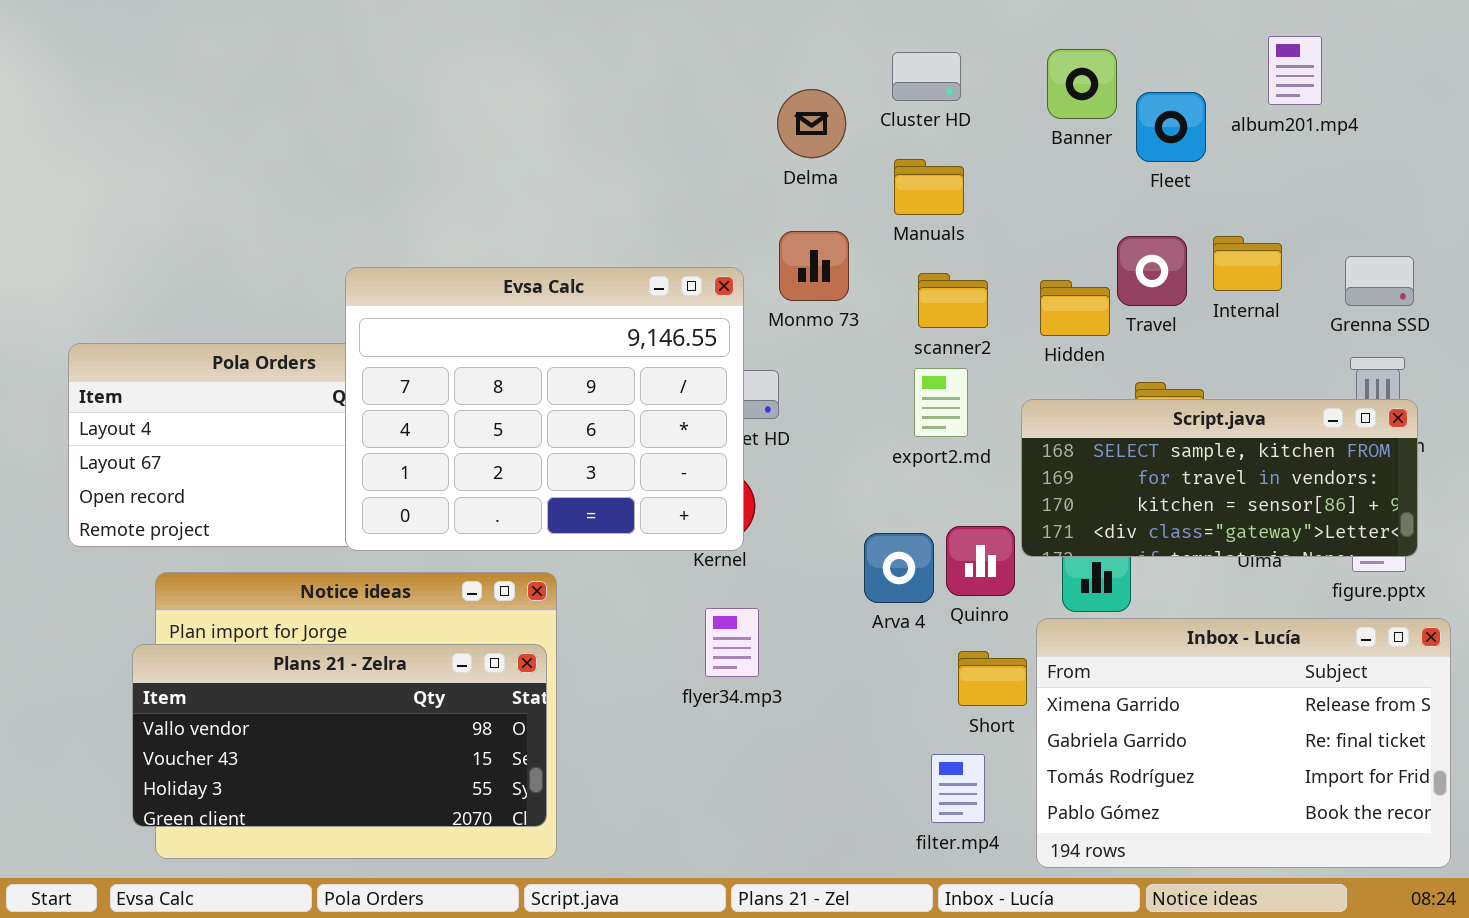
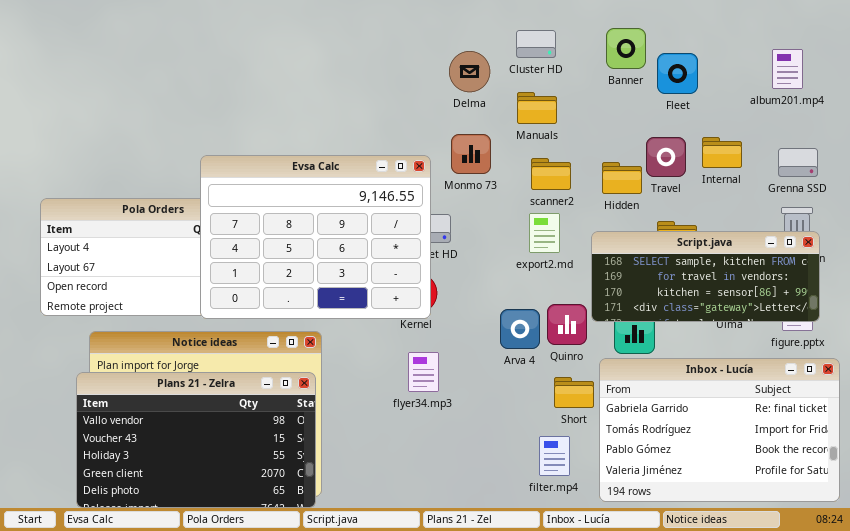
album201.mp4: [1268,36,1322,105] -> [772,49,803,89], moved
Inbox - Lucía: [1036,618,1451,868] -> [599,358,840,502], scrolled down 1 row
Plans 21 - Zelra: [132,644,547,827] -> [76,372,316,508], resized

